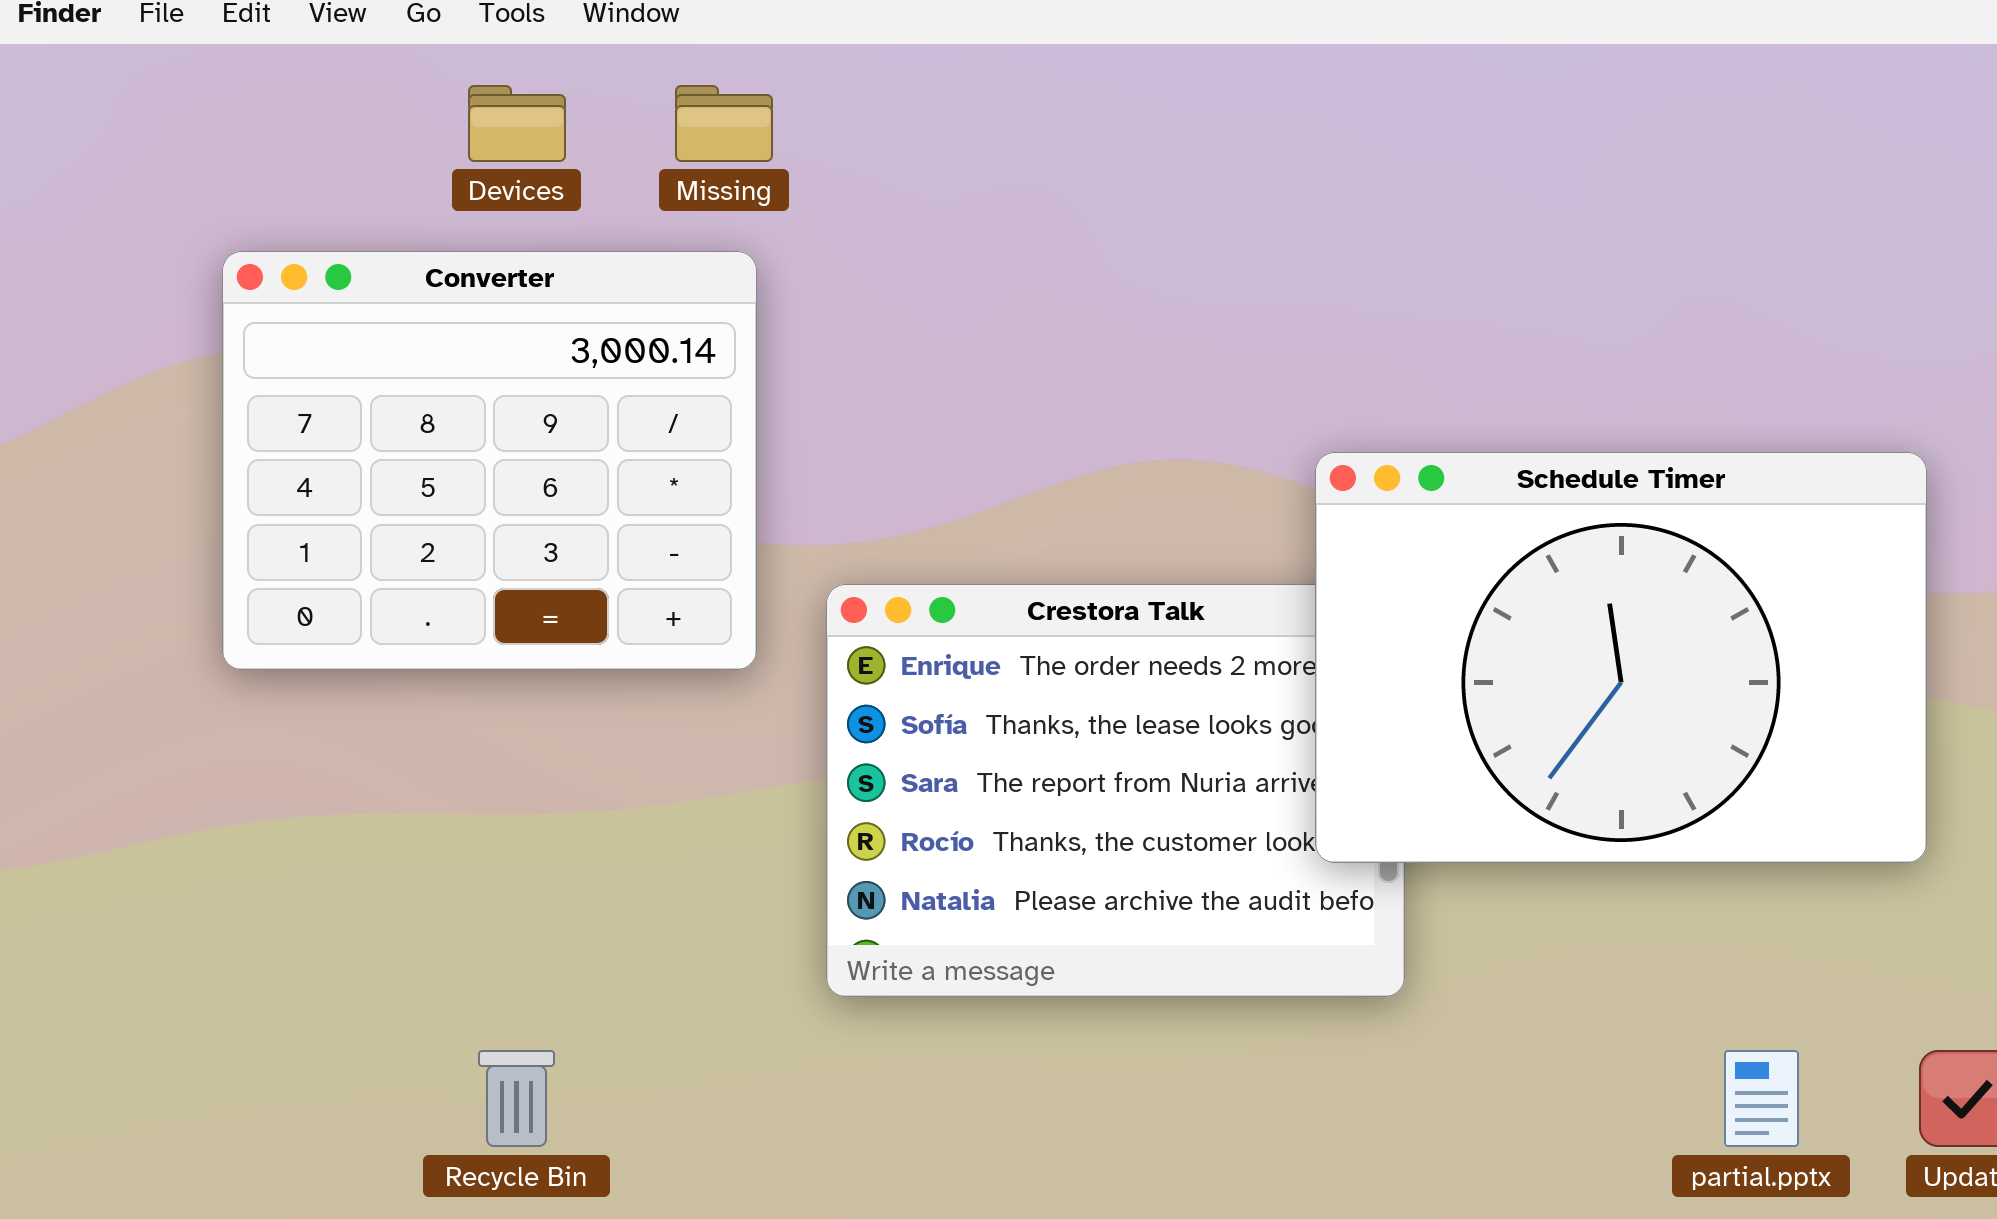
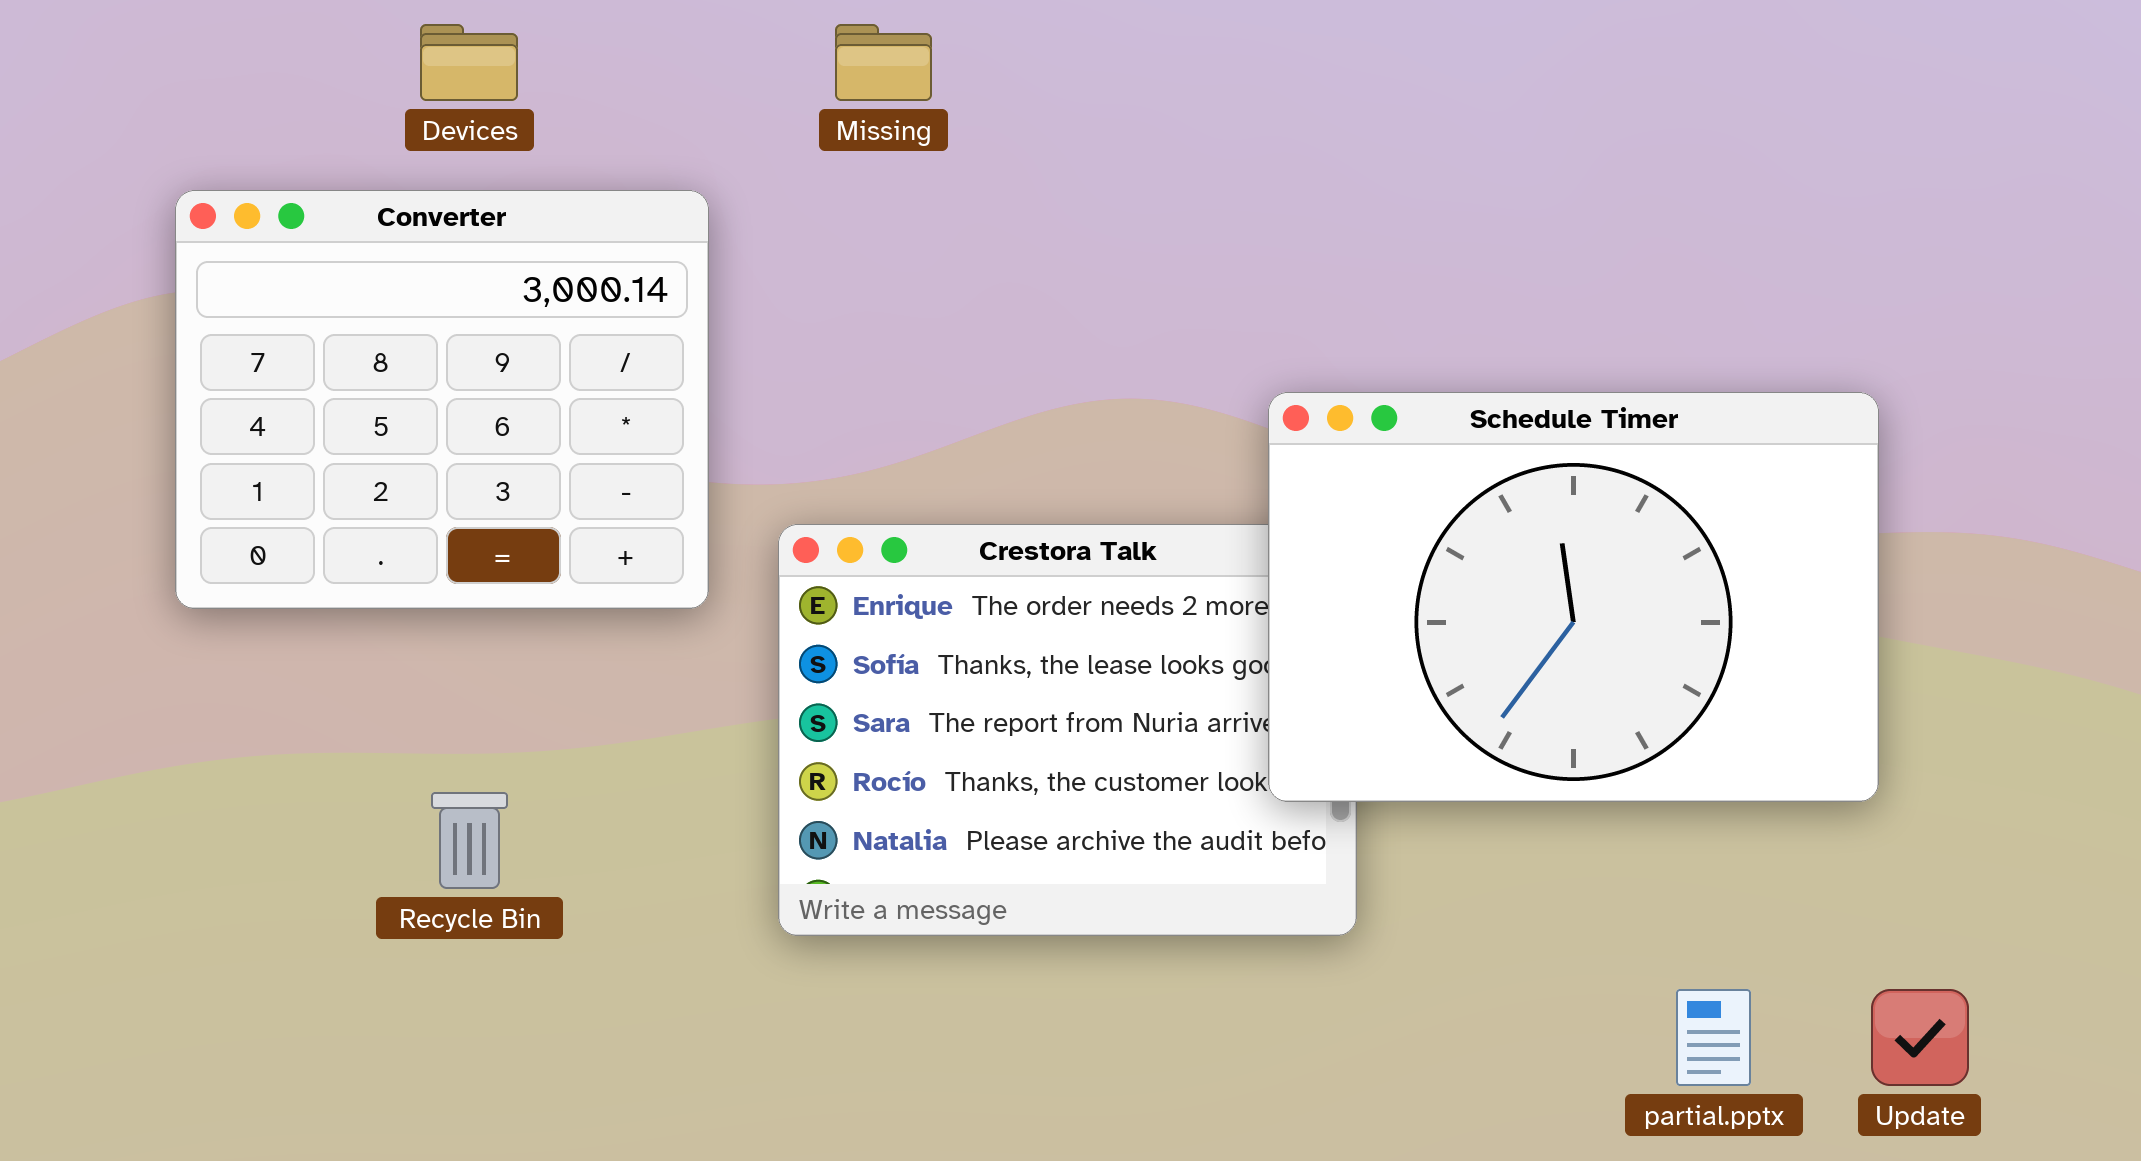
Missing: [675,85,773,162] -> [835,24,932,101], moved
Recycle Bin: [478,1050,555,1147] -> [431,792,508,889], moved

